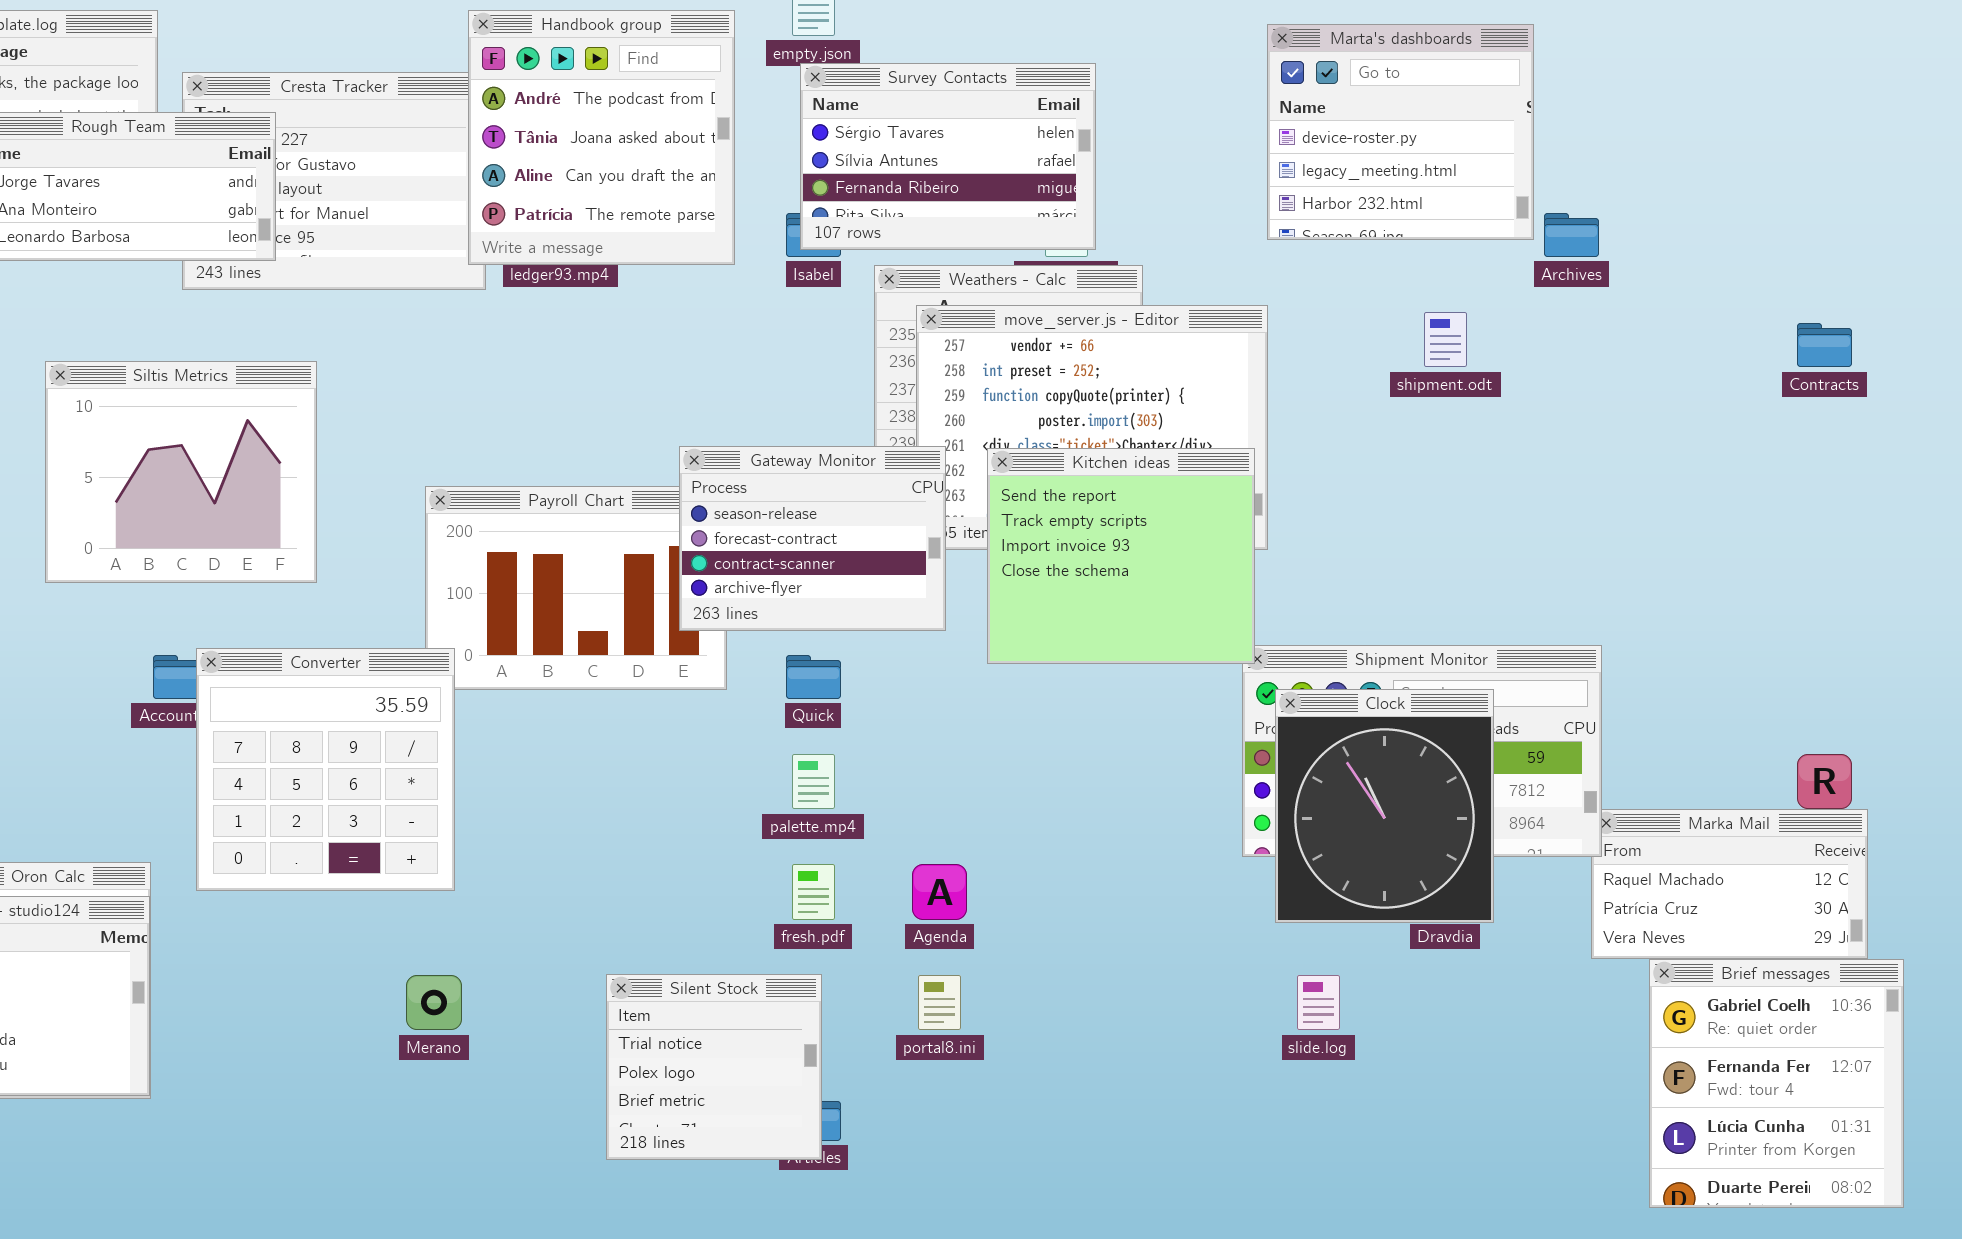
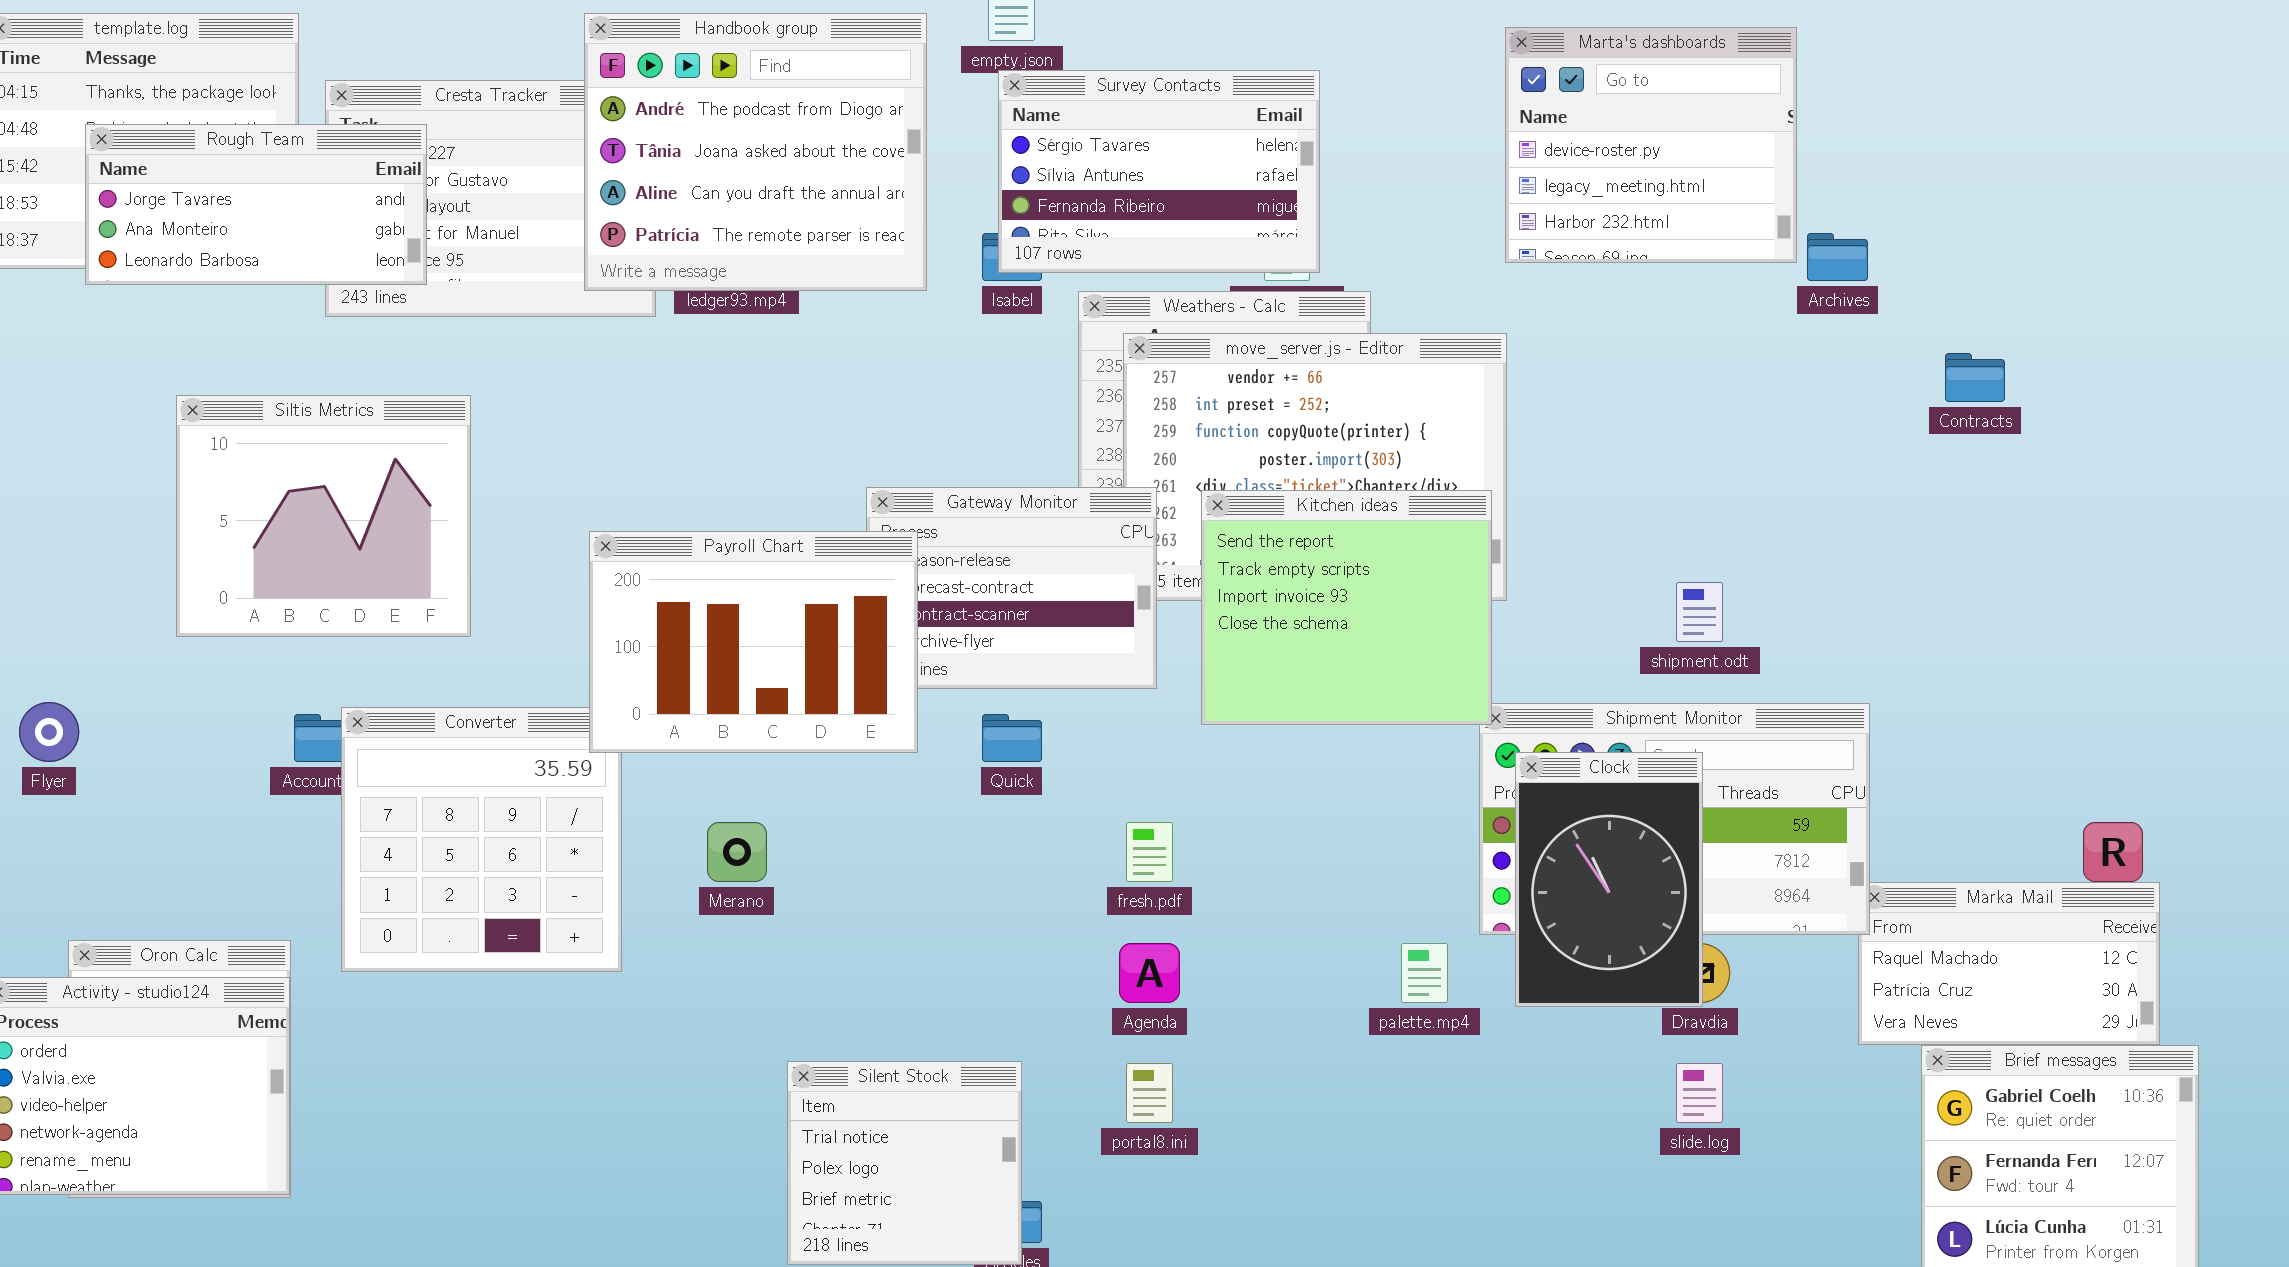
Handbook group: [468,10,735,265] -> [584,13,927,291], resized
shipment.odt: [1424,312,1467,367] -> [1676,582,1723,642], moved
Contracts: [1797,323,1852,367] -> [1945,353,2005,402], moved
Payroll Chart: [425,486,727,690] -> [589,531,918,753], raised
Clock: [1275,689,1494,923] -> [1515,752,1703,1007], resized
palette.mp4: [792,754,835,809] -> [1401,943,1448,1003], moved
fresh.pdf: [792,864,835,920] -> [1126,822,1173,882], moved
Merano: [406,975,462,1030] -> [707,822,767,882], moved
slide.log: [1297,975,1340,1030] -> [1676,1063,1723,1123], moved

